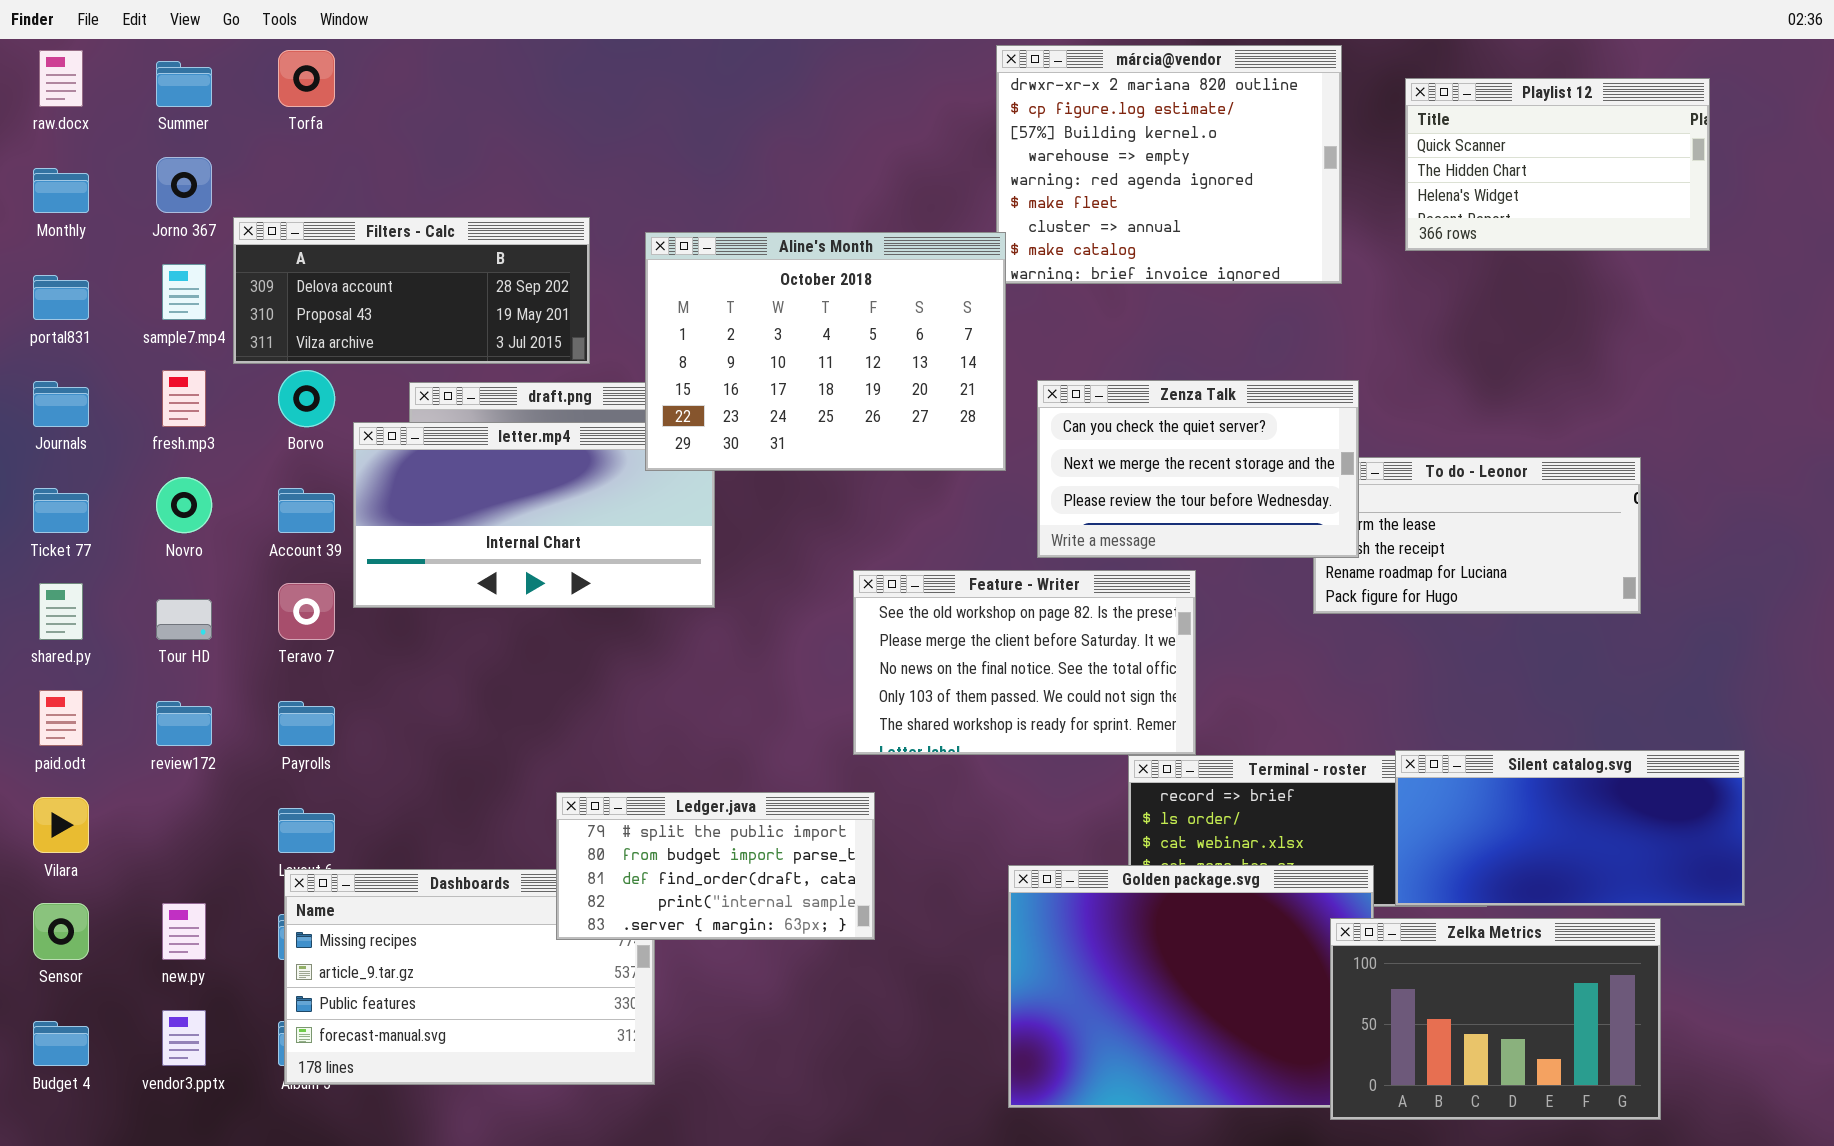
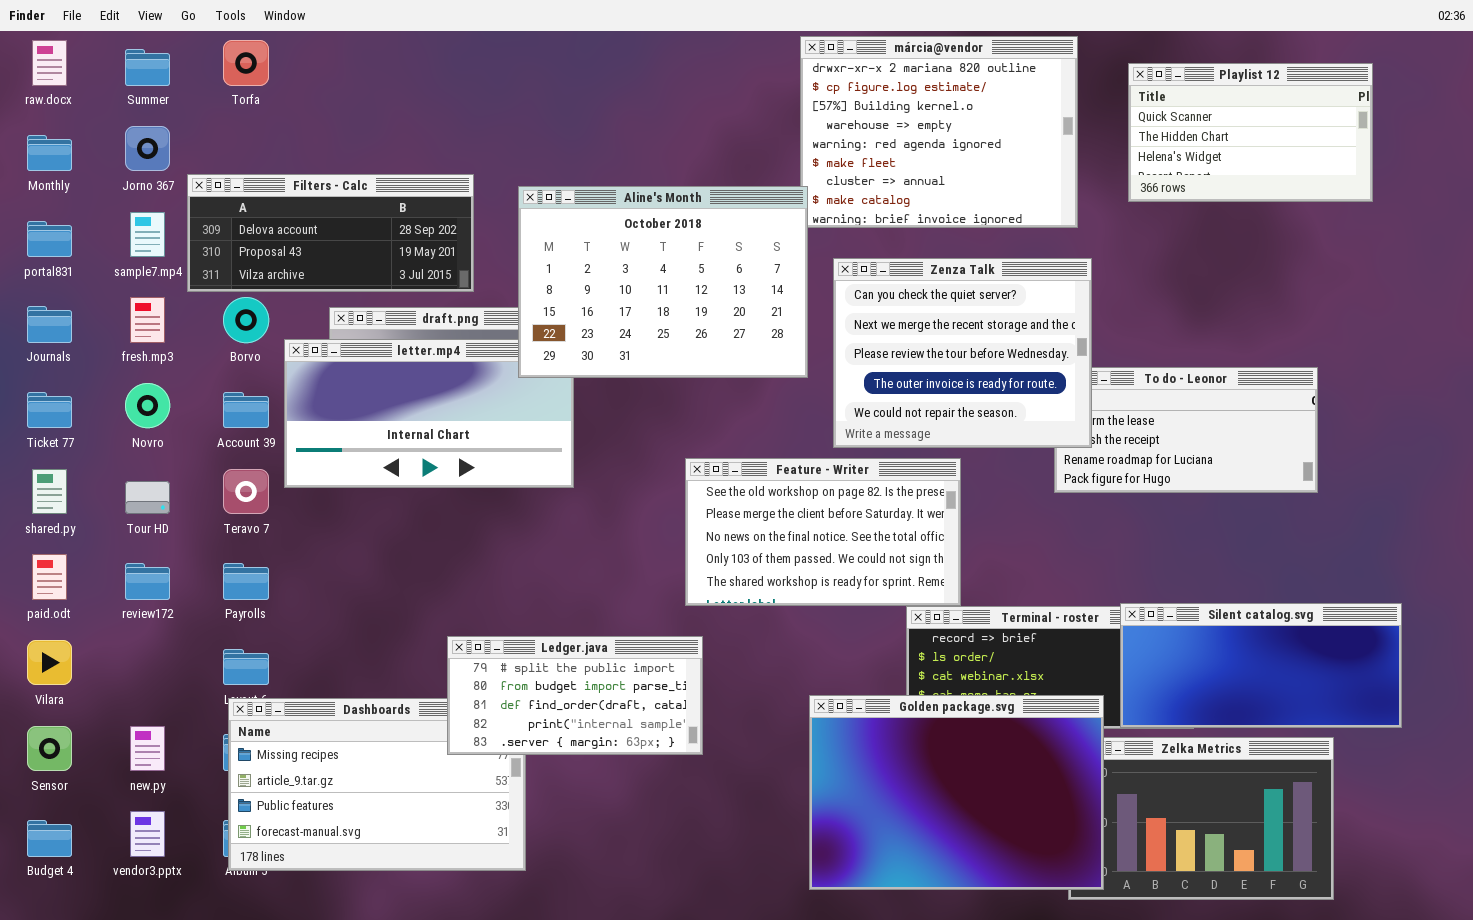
Zenza Talk: [1037,380,1359,558] -> [833,258,1092,448], resized
Golden package.svg: [1008,865,1374,1108] -> [809,695,1104,890], raised

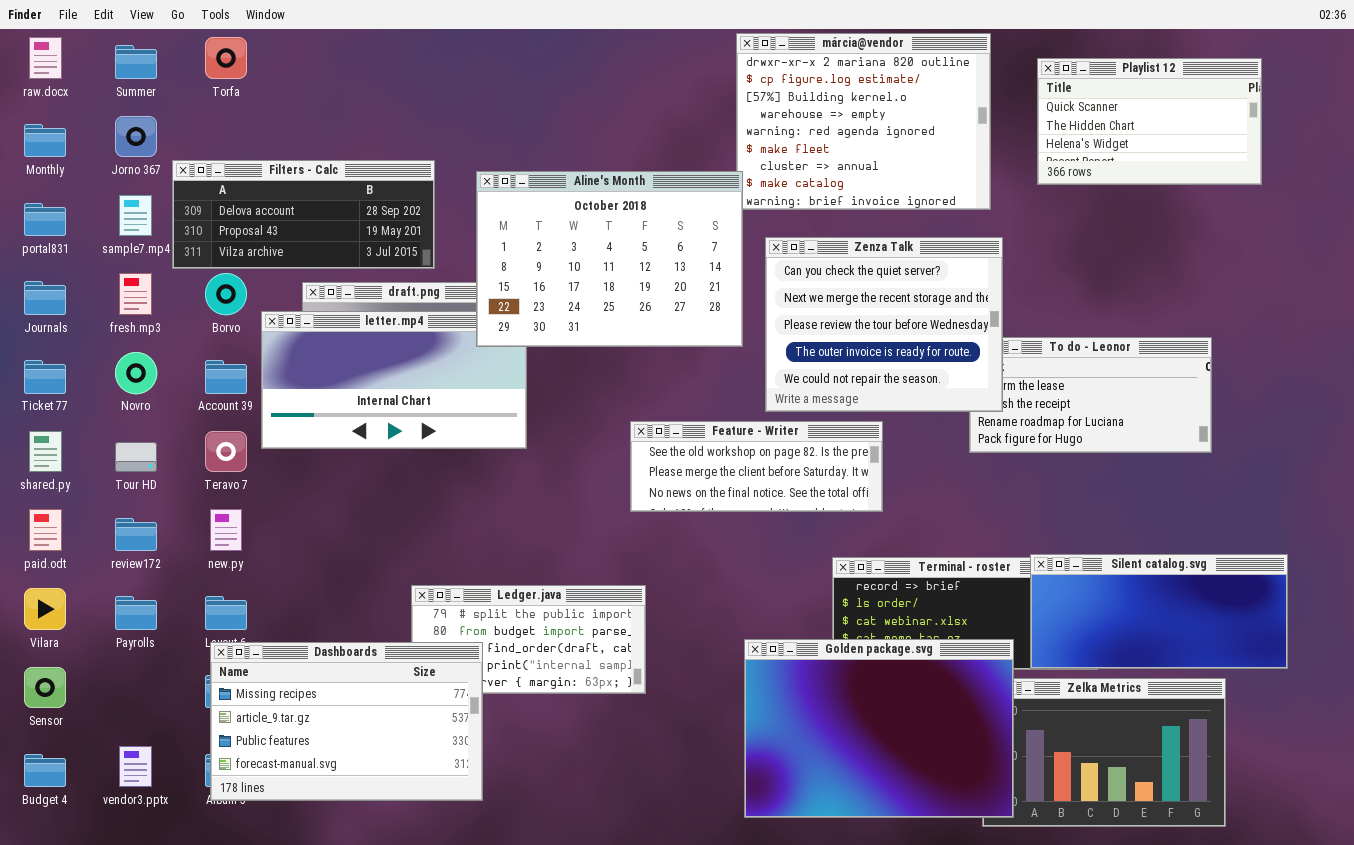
Feature - Writer: [685,458,961,606] -> [630,421,883,512], resized
Payrolls: [223,563,269,600] -> [115,596,157,630], moved
Dashboards: [228,698,526,871] -> [210,642,483,801], raised
new.py: [130,726,165,771] -> [210,509,242,551], moved

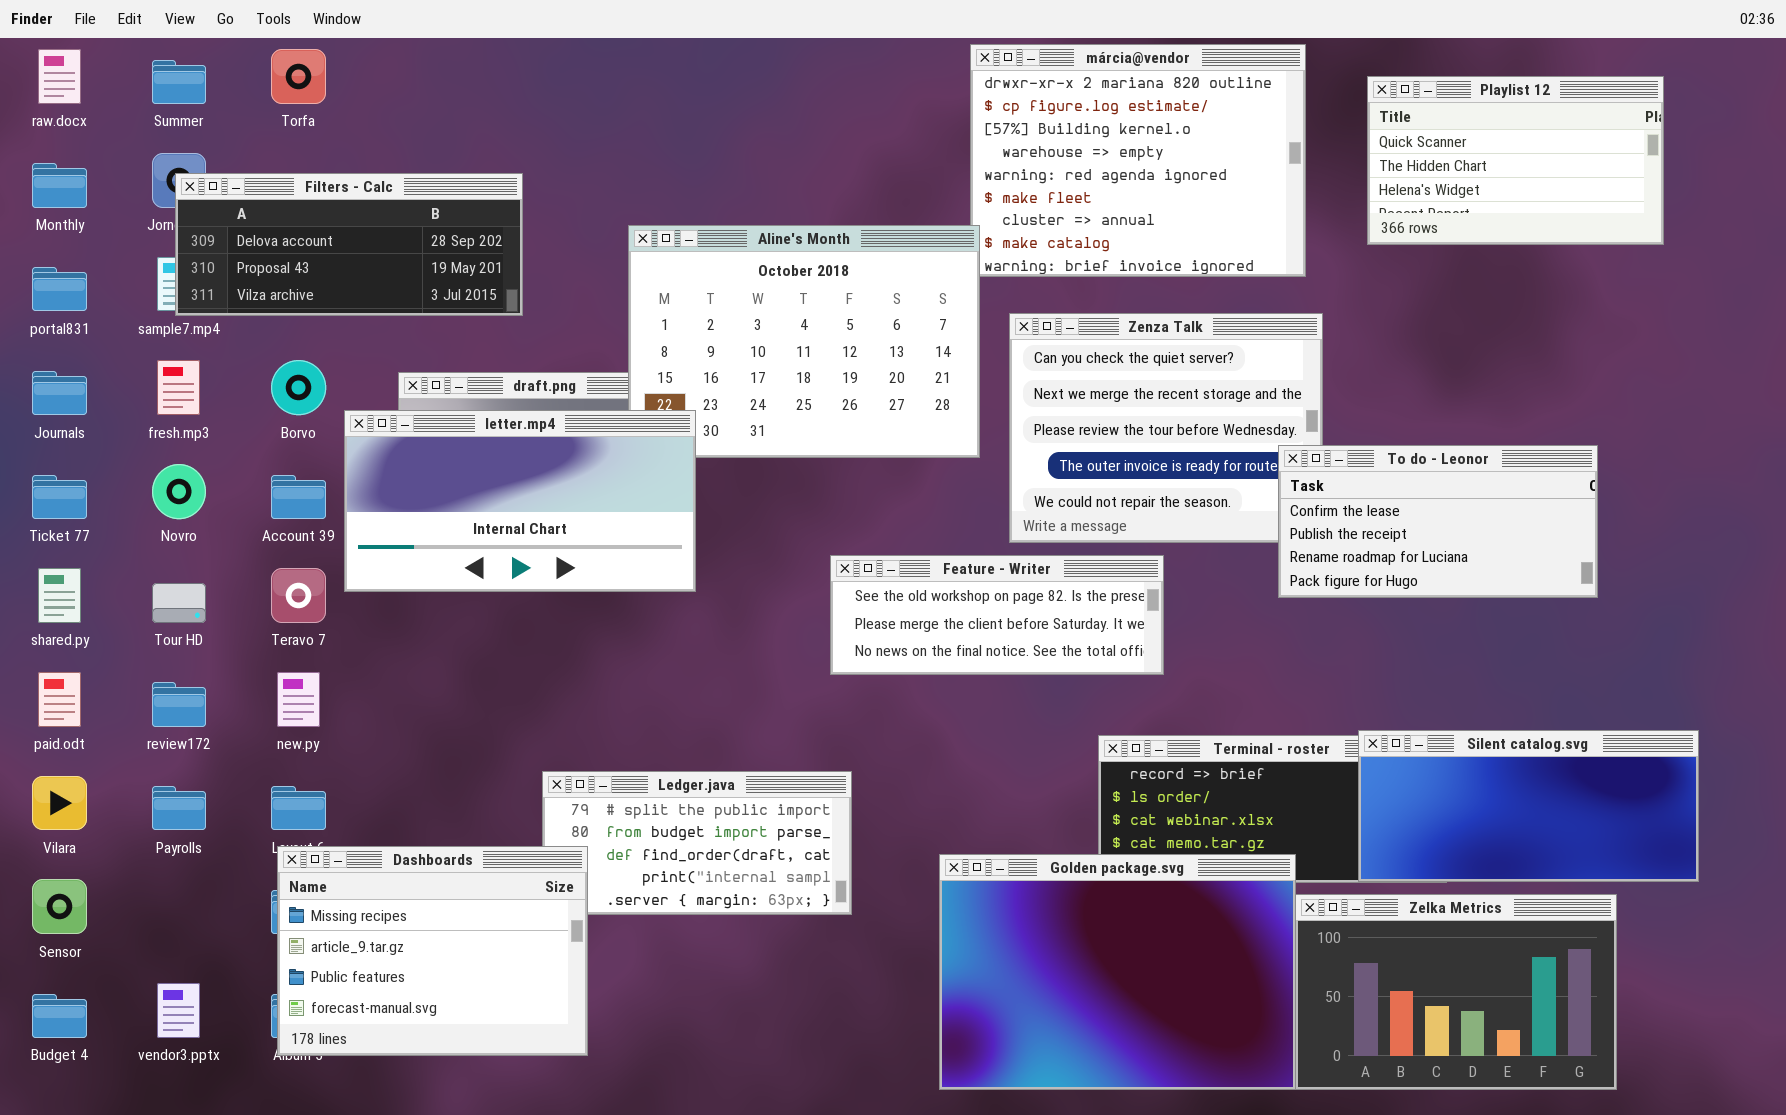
Filters - Calc: [172,160,435,269] -> [175,173,523,316], moved
letter.mp4: [261,311,527,449] -> [344,410,696,592], raised
To do - Leonor: [969,337,1212,453] -> [1278,445,1598,598], raised
Golden package.svg: [744,639,1014,818] -> [939,854,1296,1090], moved
Dashboards: [210,642,483,801] -> [277,846,588,1056], resized

